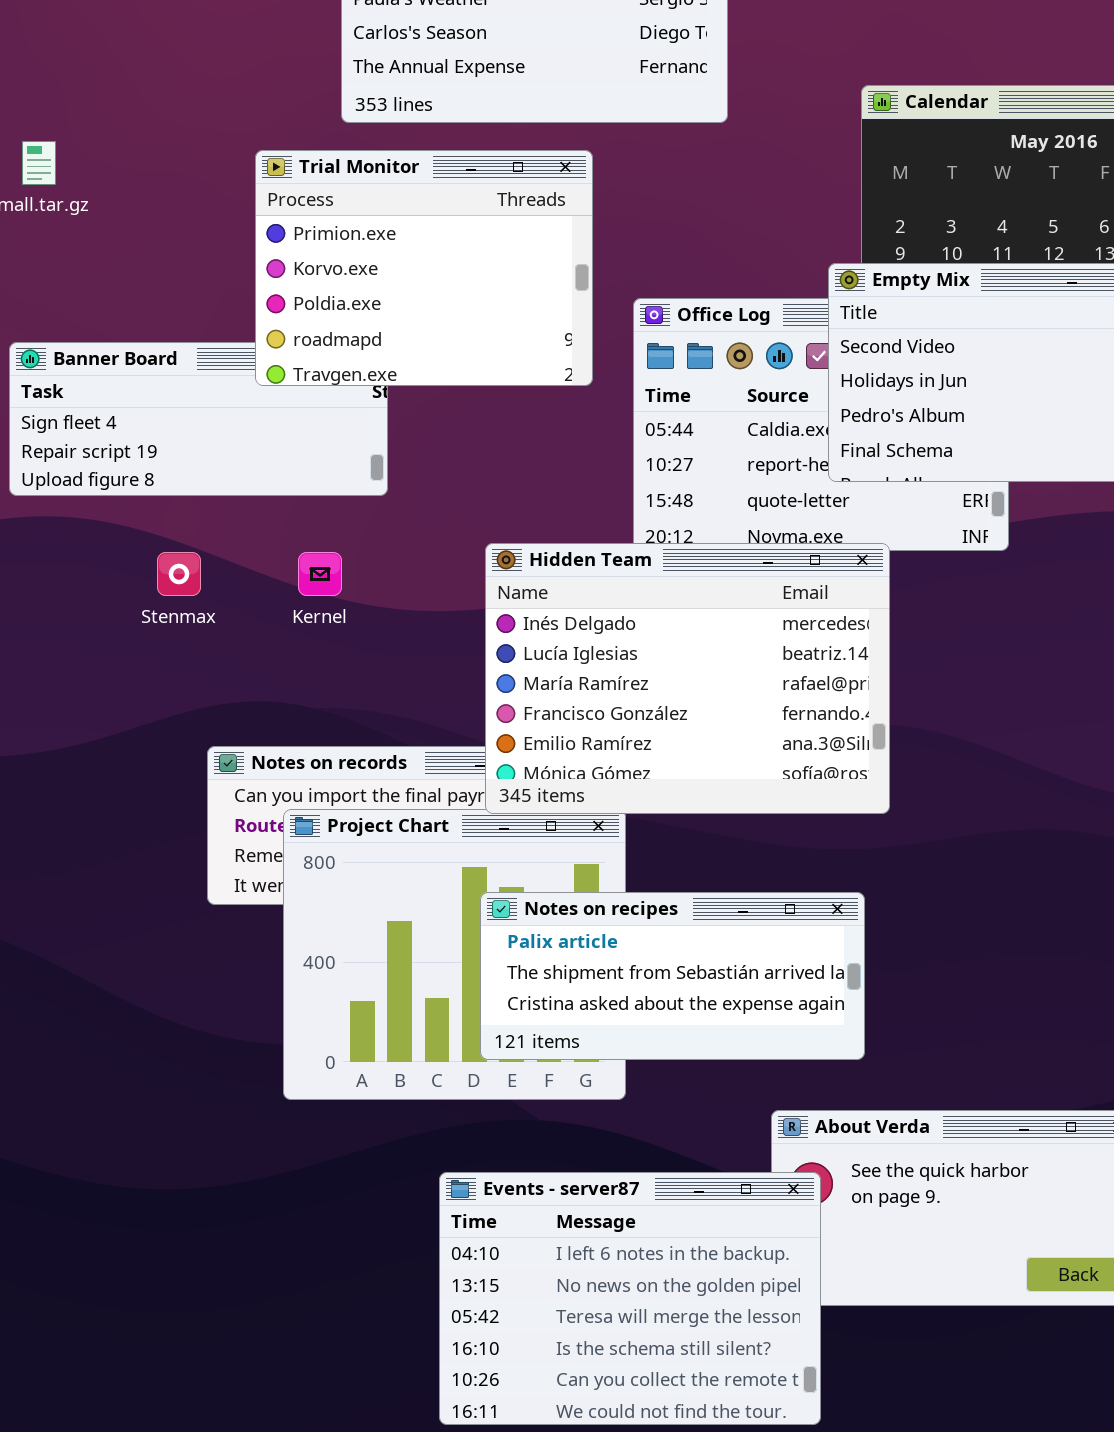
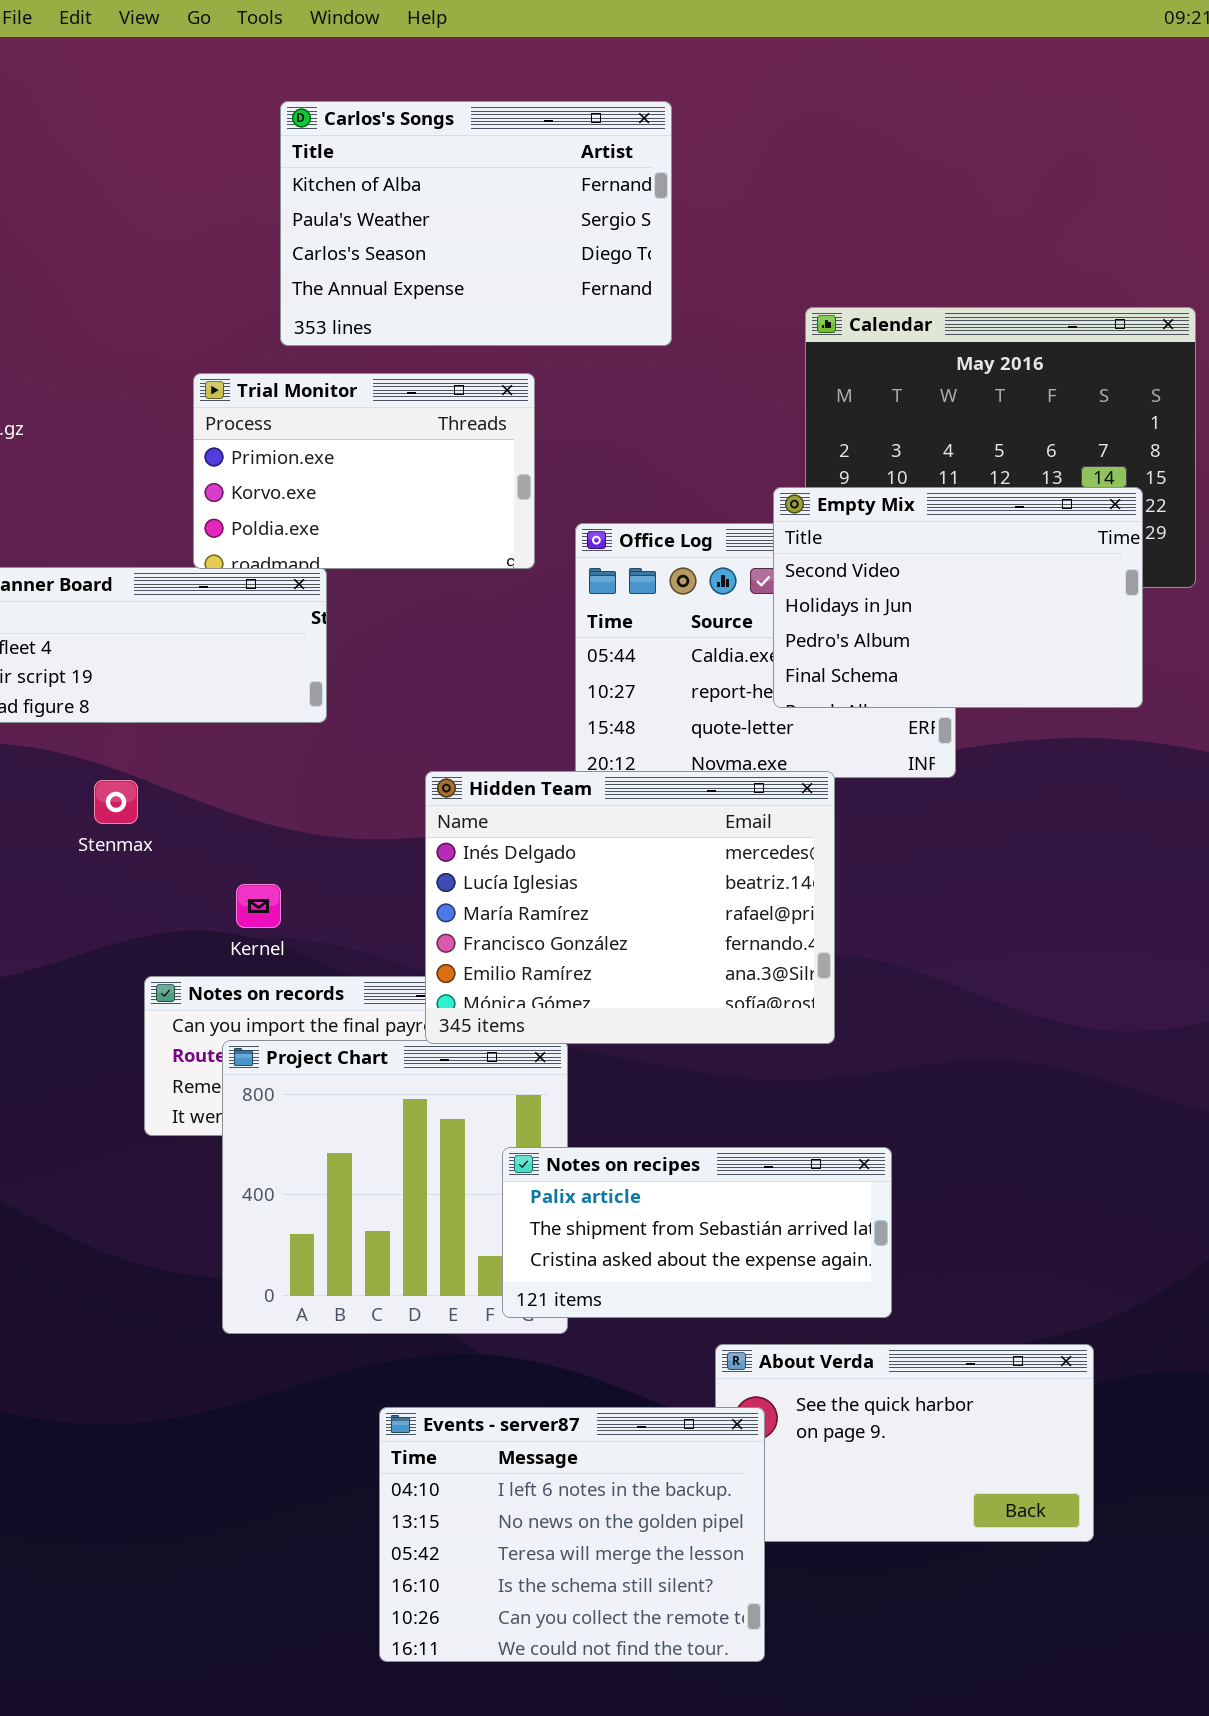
Trial Monitor: [255,150,593,386] -> [193,373,535,569], resized
Kernel: [298,552,342,596] -> [236,884,281,928], moved
Notes on recipes: [480,892,865,1060] -> [502,1147,892,1318], moved

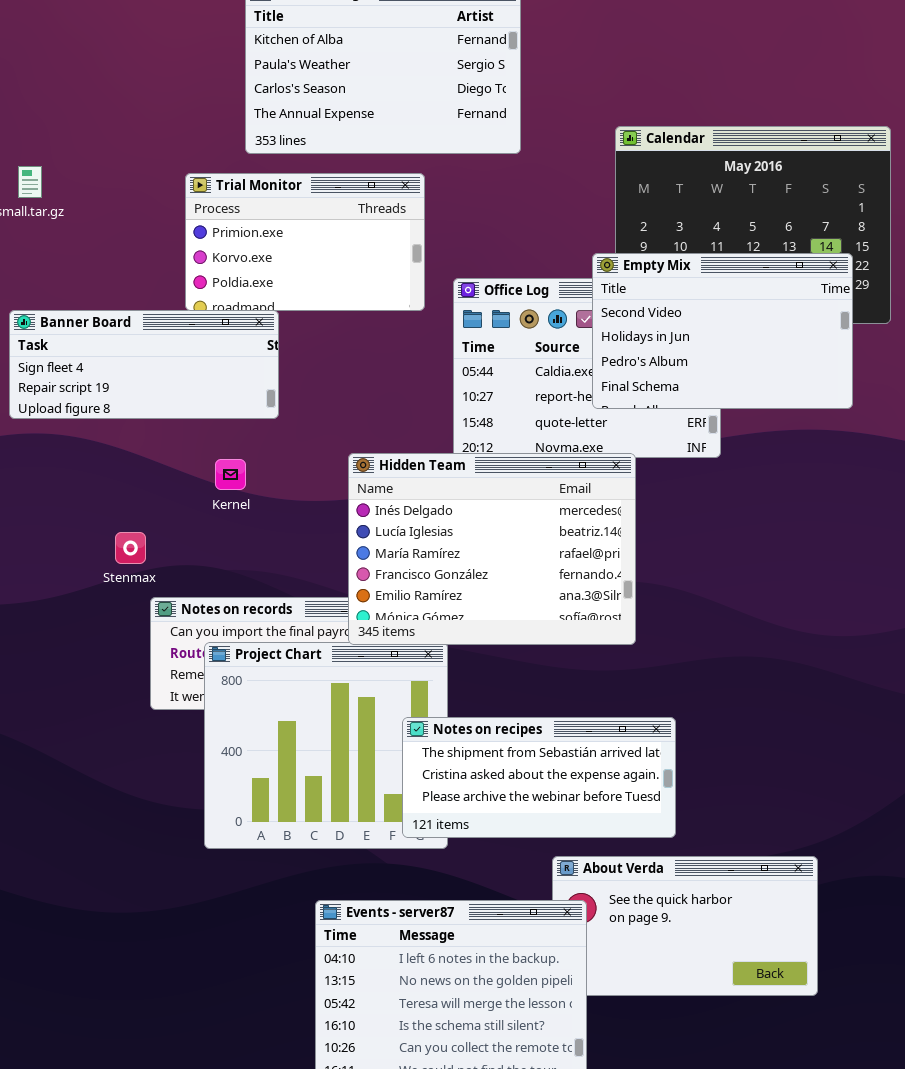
Stenmax: [94,780,138,824] -> [115,532,146,564], moved
Kernel: [236,884,281,928] -> [215,459,246,490], moved
Notes on recipes: [502,1147,892,1318] -> [402,717,676,838], scrolled down 1 row

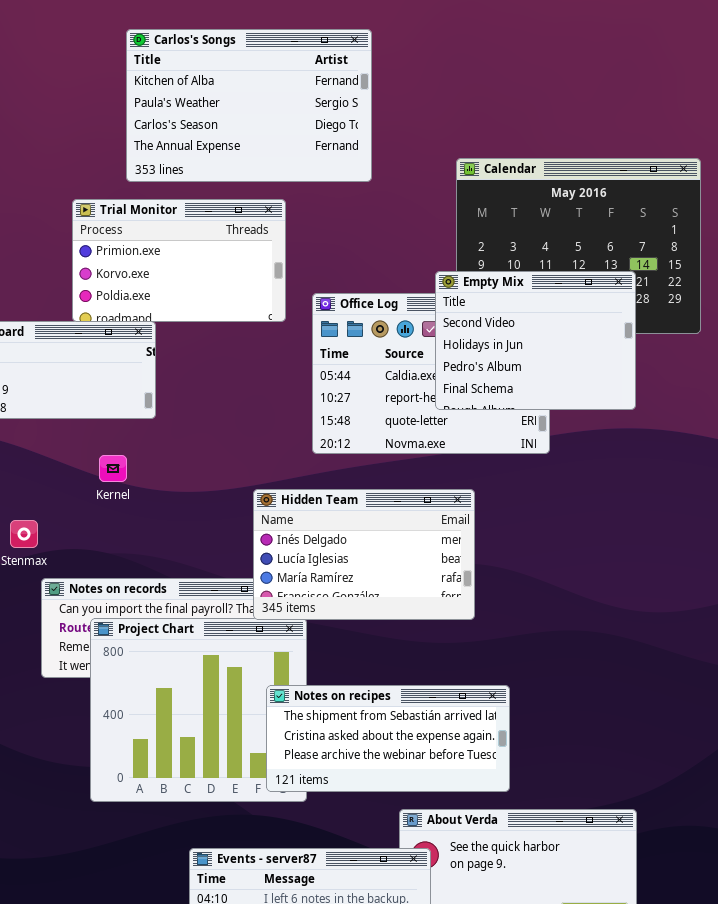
Empty Mix: [592,253,853,409] -> [435,271,636,410], resized
Hidden Team: [348,453,636,645] -> [253,489,475,620], resized

